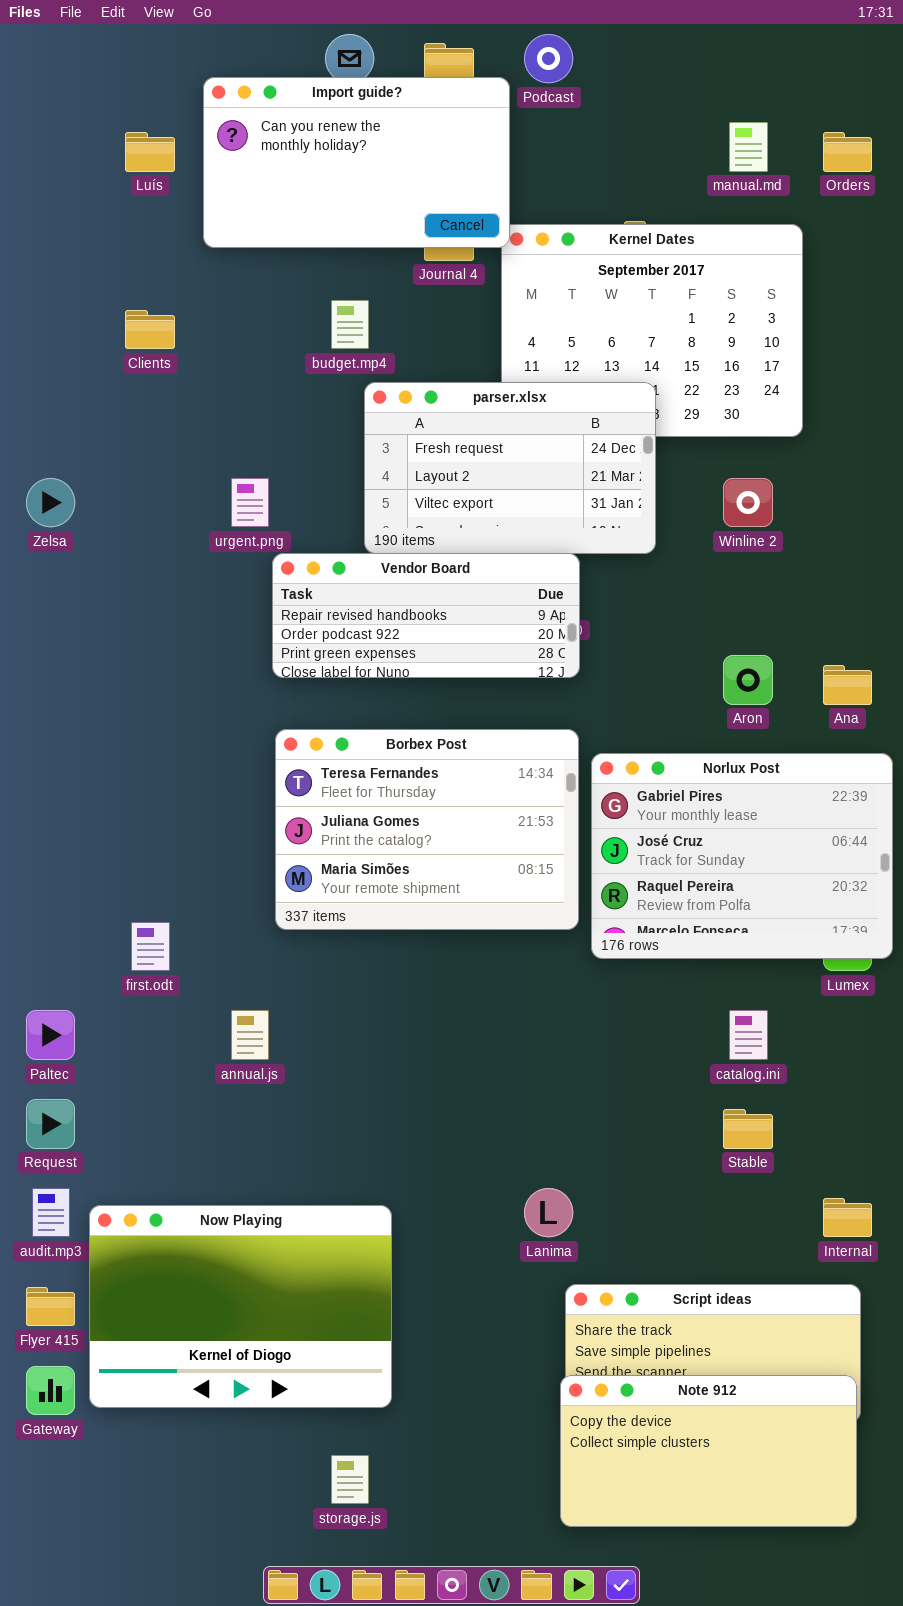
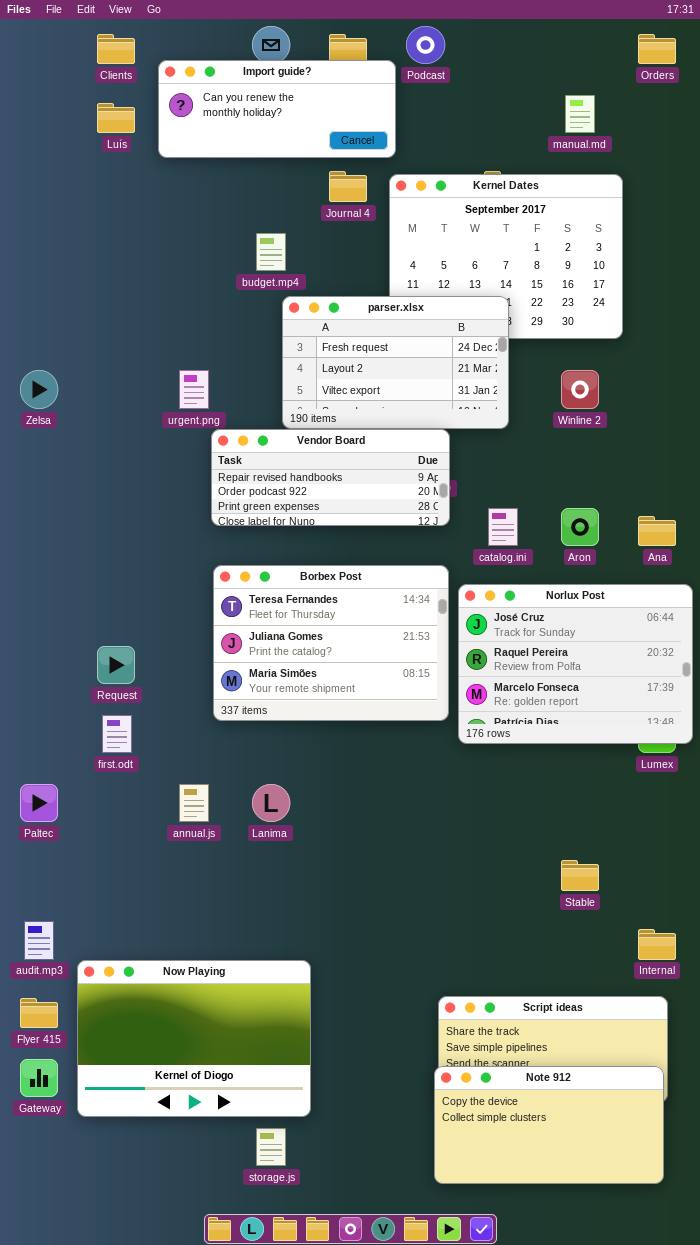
Import guide?: [203,77,510,248] -> [158,60,396,158], resized
Orders: [823,132,872,172] -> [638,34,676,64], moved
Clients: [125,310,175,349] -> [97,34,135,64], moved
Norlux Post: [591,753,893,959] -> [458,584,693,744], scrolled down 1 row
catalog.ini: [729,1010,768,1060] -> [488,508,518,546], moved
Request: [26,1099,75,1149] -> [97,646,135,684], moved
Lanima: [524,1188,573,1237] -> [252,784,290,822], moved
Now Playing: [89,1205,392,1408] -> [77,960,311,1117], moved

